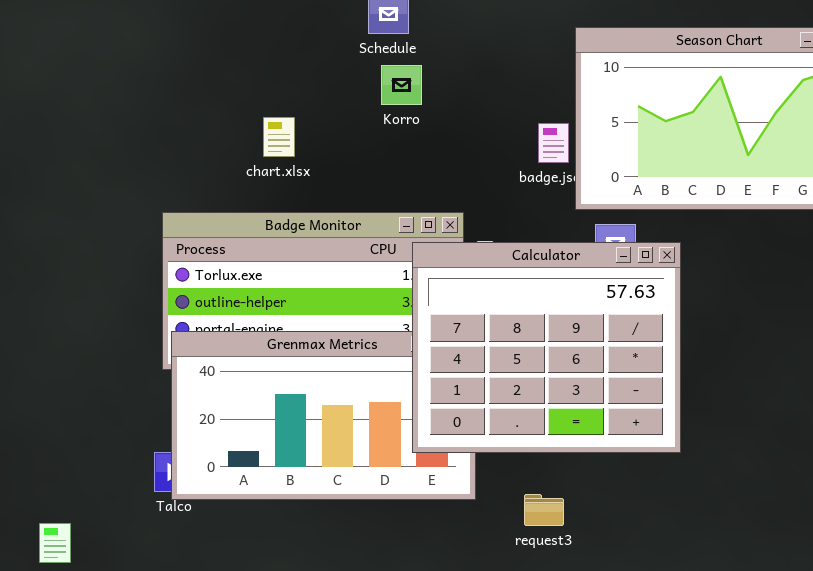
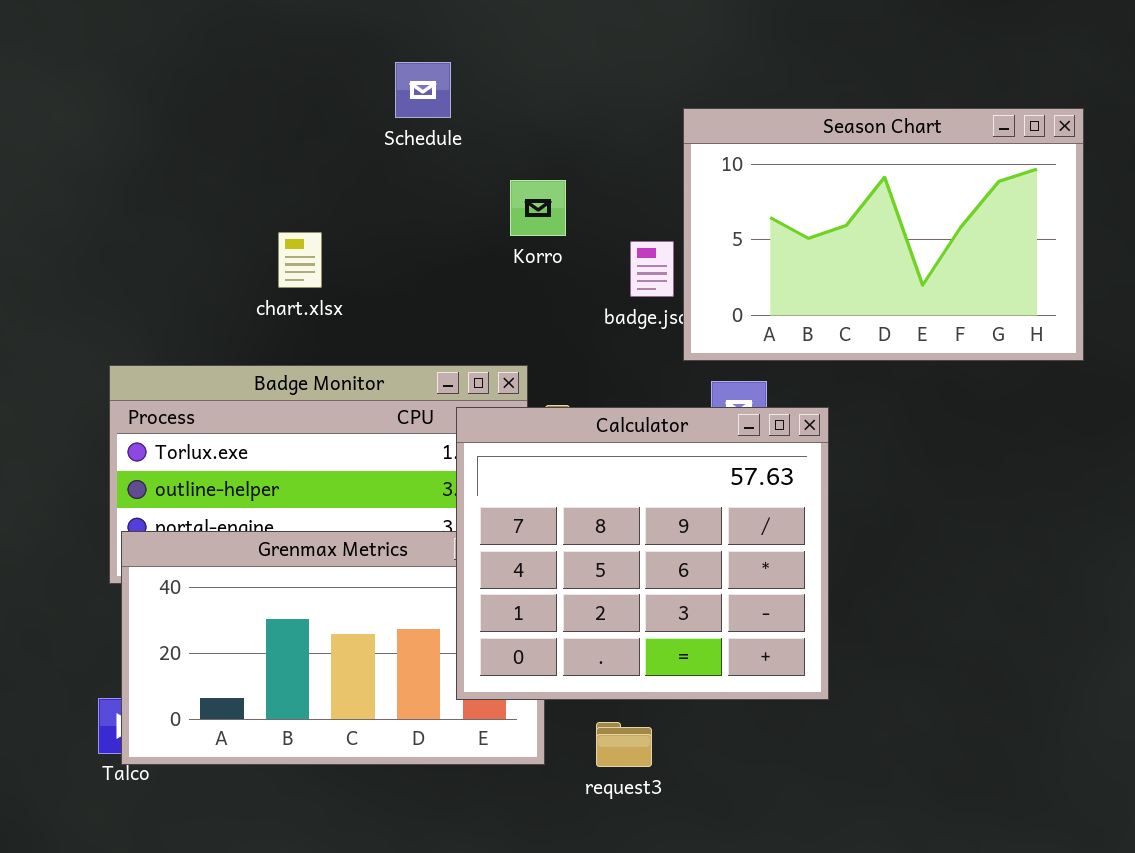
Korro: [381,65,422,105] -> [510,180,566,236], moved
chart.xlsx: [263,117,295,157] -> [278,232,322,288], moved
request3: [524,494,564,526] -> [596,722,652,767], moved

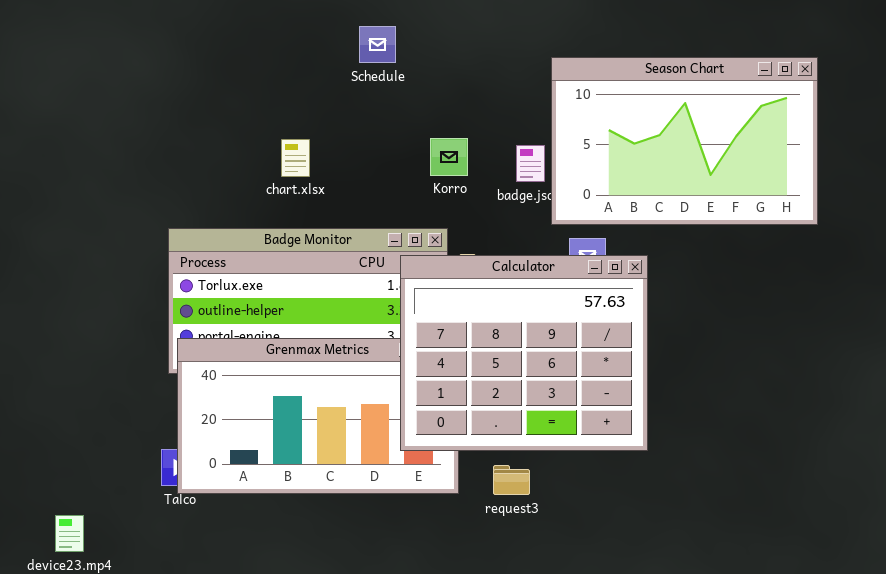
Korro: [510,180,566,236] -> [430,138,468,176], moved

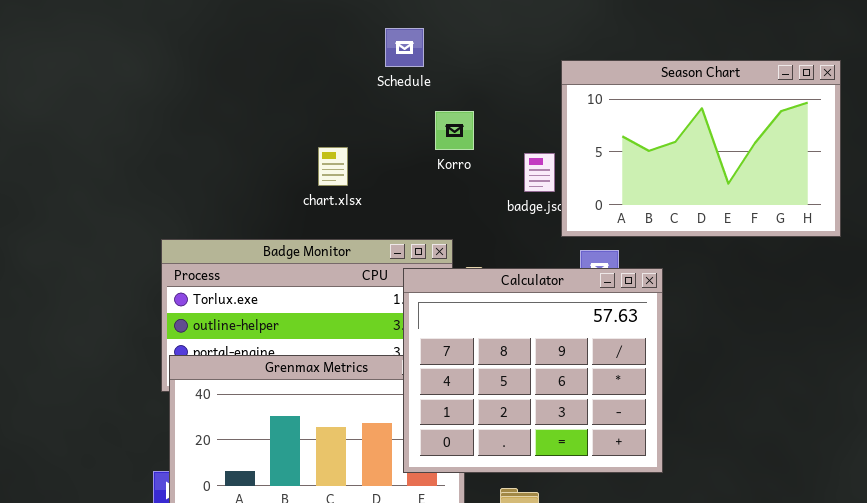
Schedule: [359,26,396,63] -> [385,28,424,67], moved
Korro: [430,138,468,176] -> [435,111,474,150], moved
chart.xlsx: [281,139,310,177] -> [318,147,348,186], moved

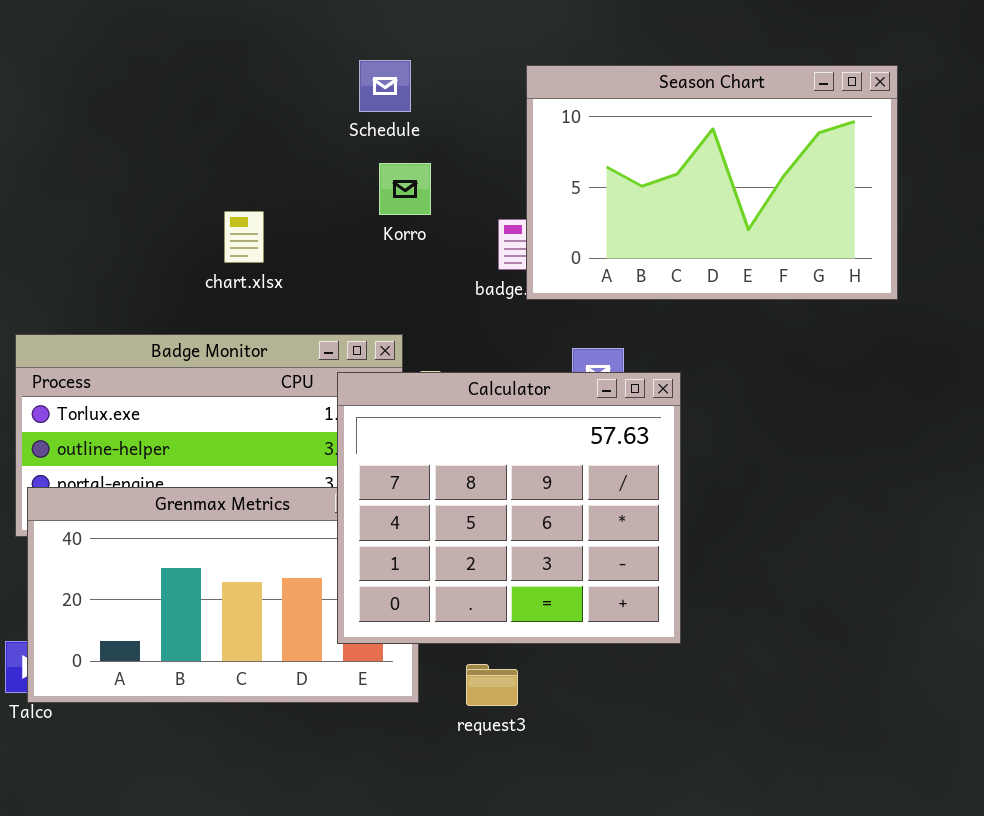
Schedule: [385,28,424,67] -> [359,60,411,112], moved
Season Chart: [561,60,841,237] -> [526,65,898,300], moved

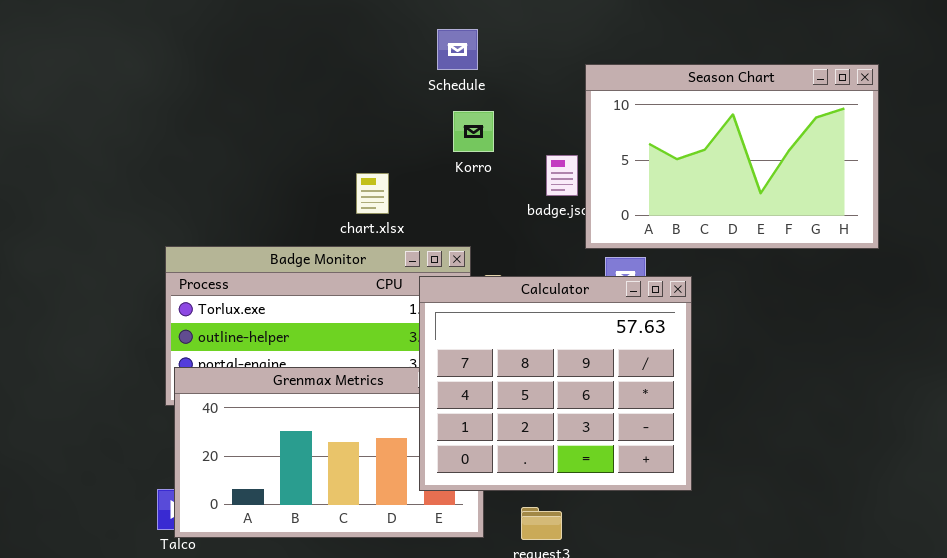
Season Chart: [526,65,898,300] -> [585,64,879,249], moved
chart.xlsx: [224,211,264,263] -> [356,173,389,214], moved

